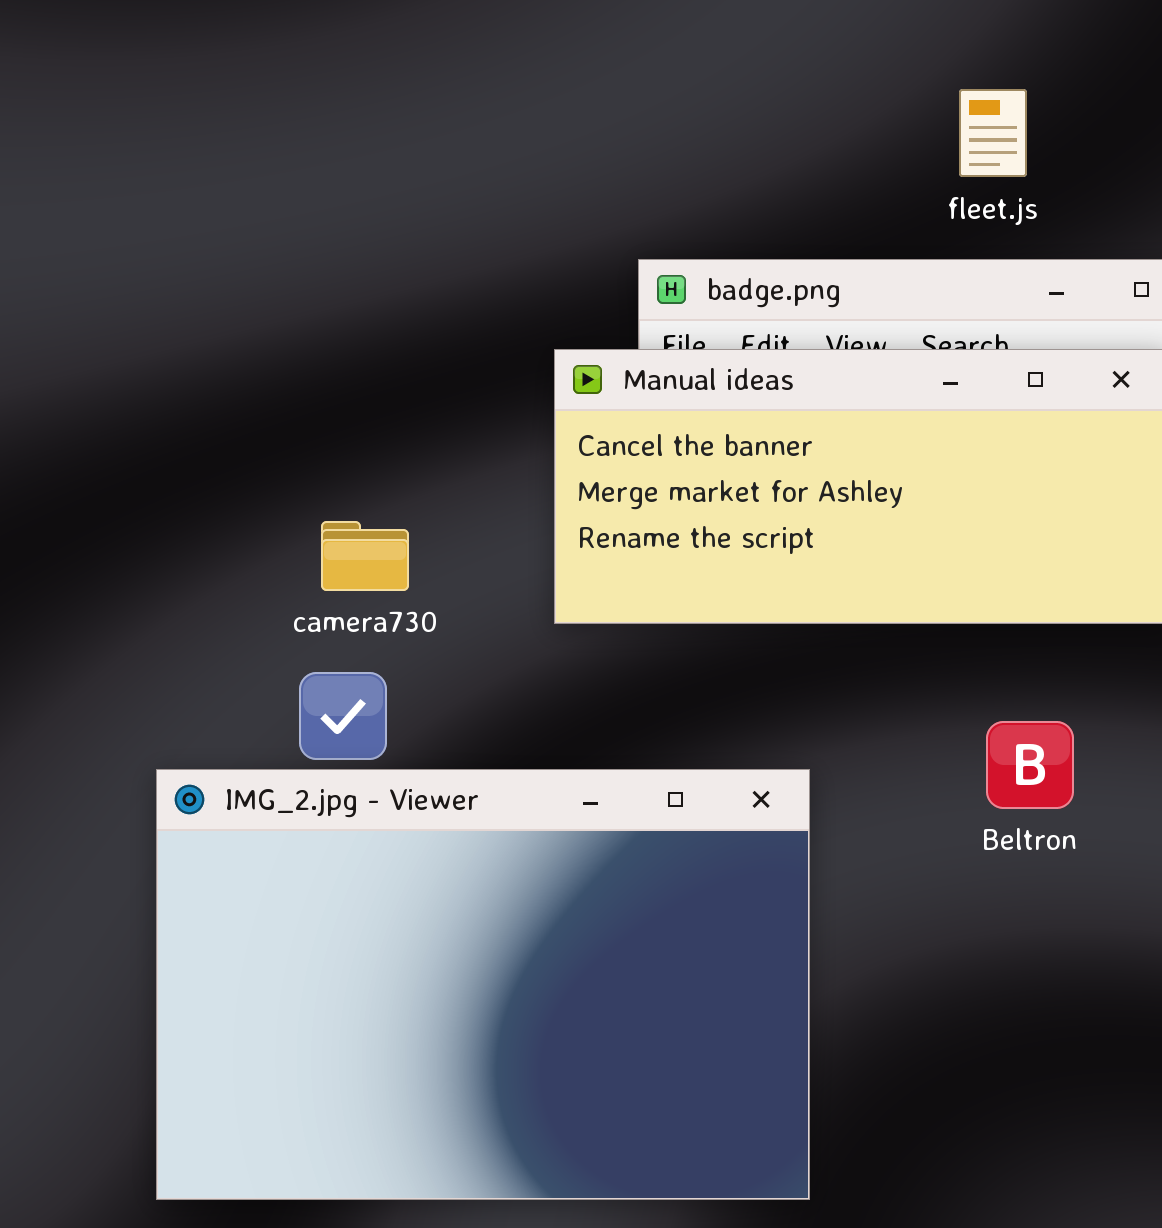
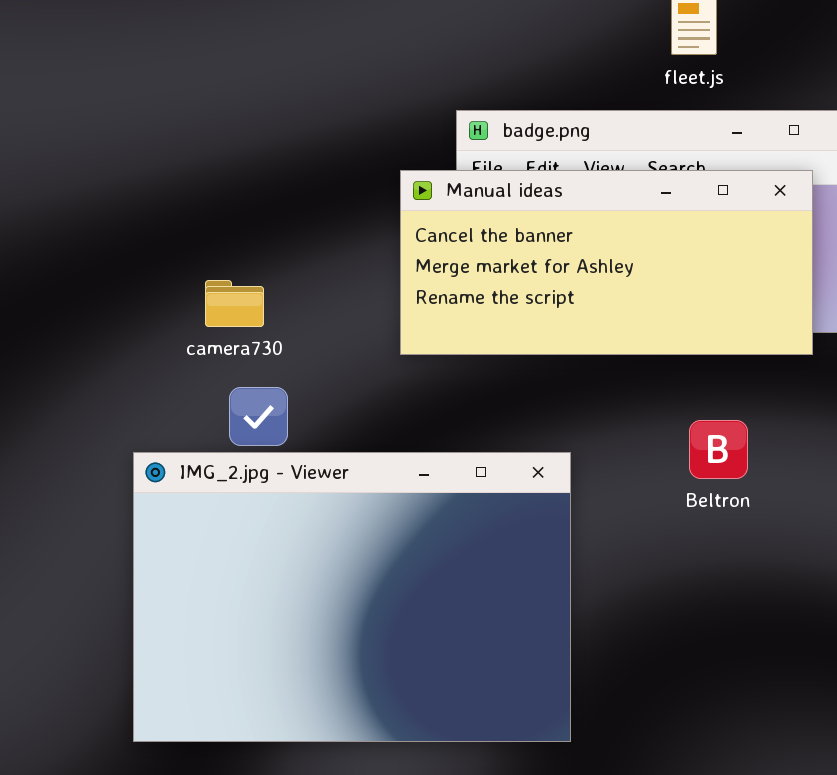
camera730: [321,521,409,591] -> [205,280,264,327], moved

